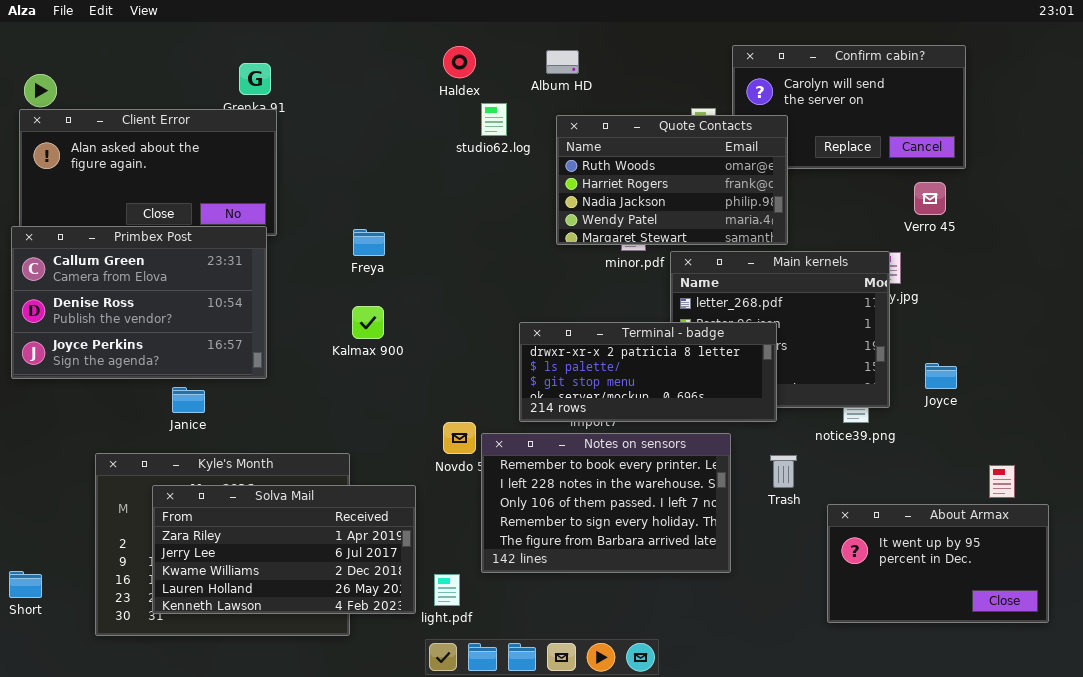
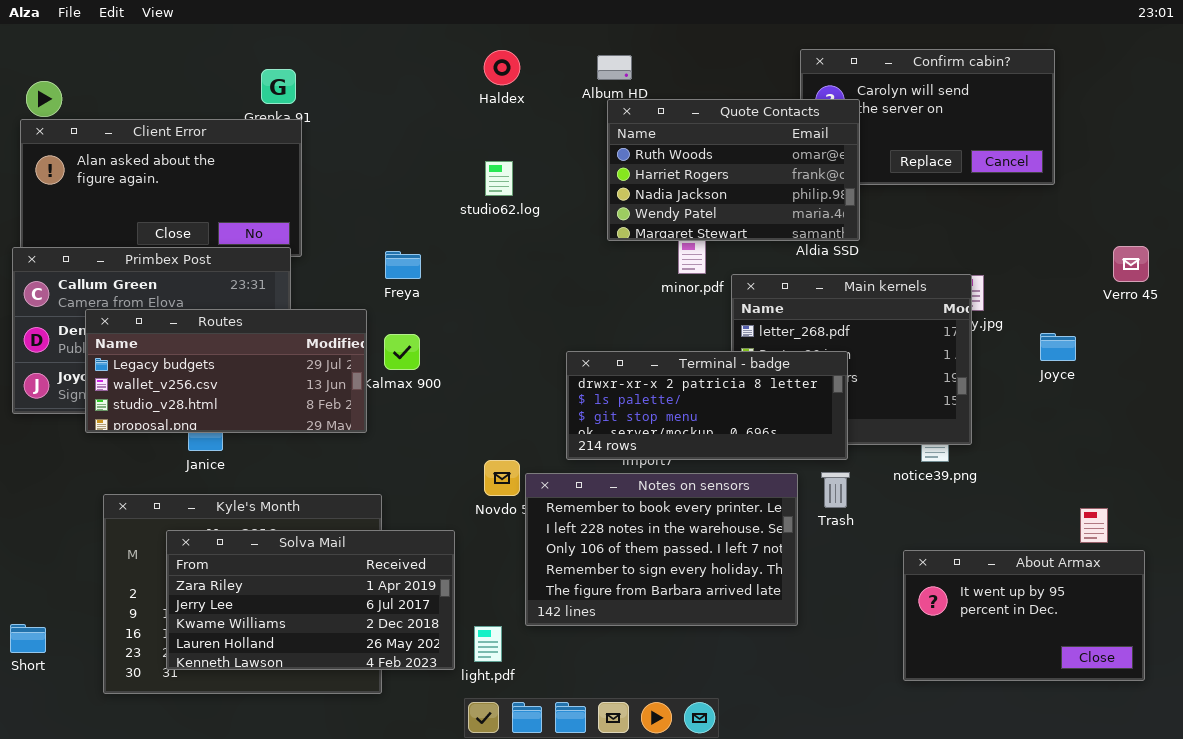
studio62.log: [481,103,507,136] -> [485,161,513,196], moved
Quote Contacts: [556,115,788,245] -> [607,99,860,241], moved
Verro 45: [914,182,946,215] -> [1113,246,1149,282], moved
Routes: none -> [85,309,367,433], opened
Joyce: [925,363,957,389] -> [1040,333,1076,361], moved
Trash: [770,455,797,488] -> [821,472,850,508], moved

